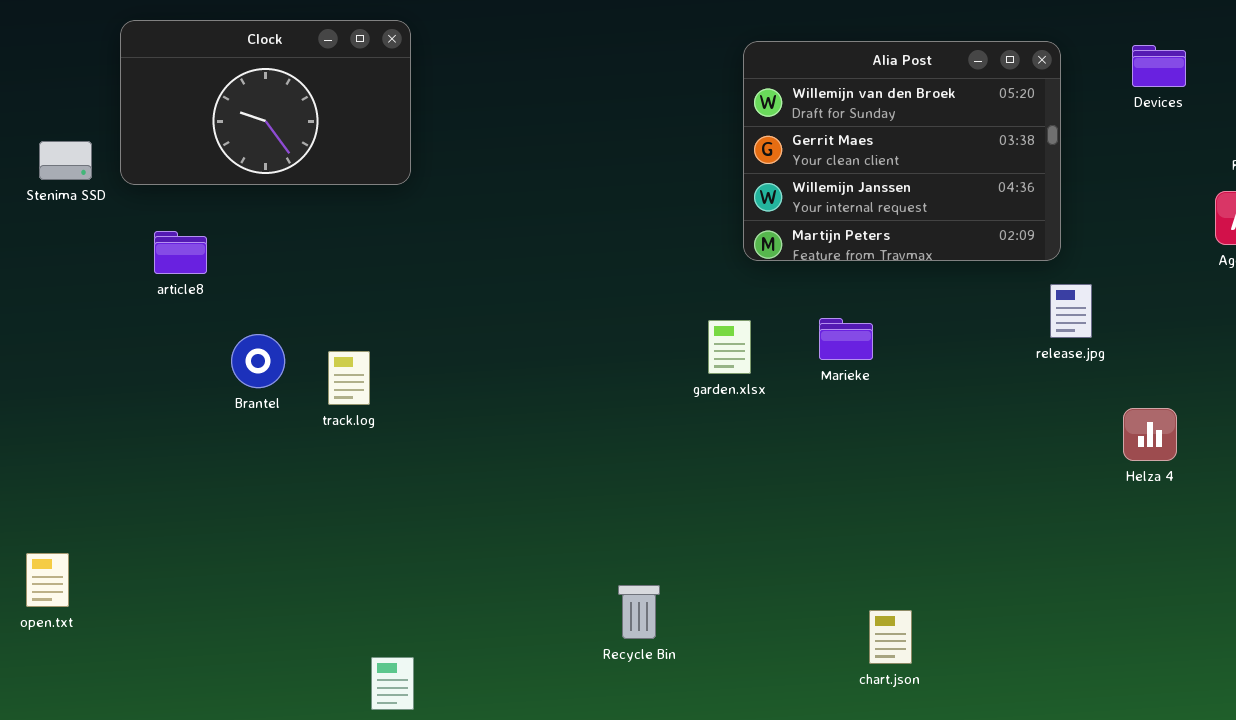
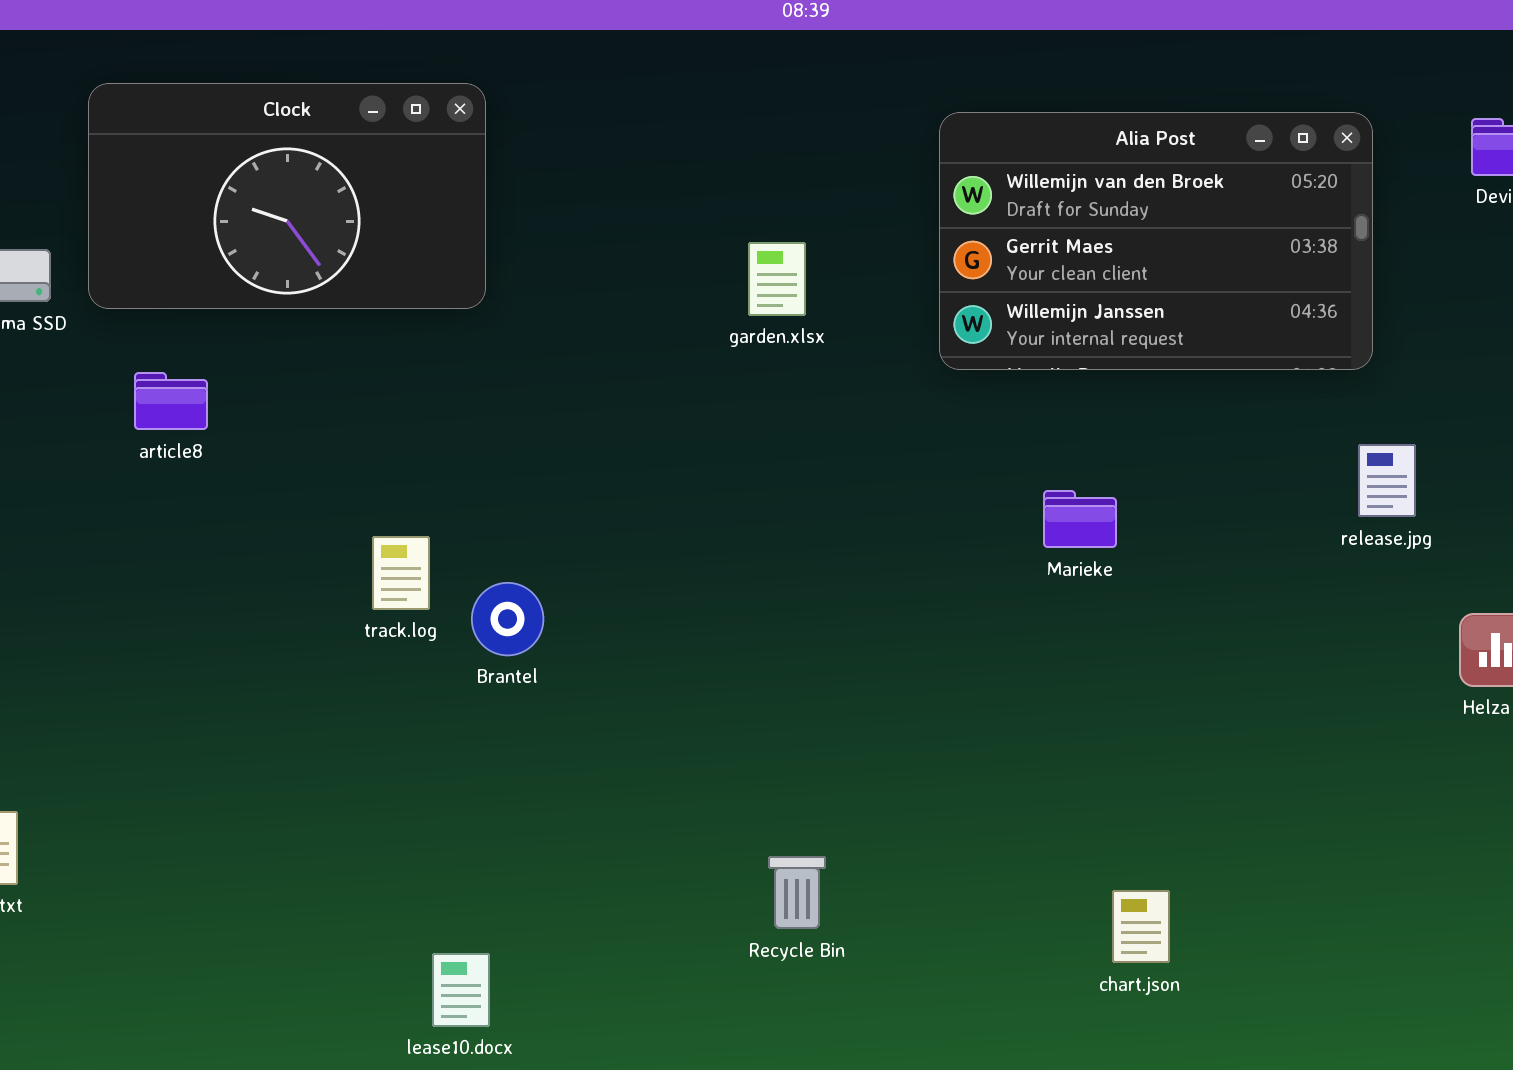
Alia Post: [743,41,1061,261] -> [939,112,1373,370], resized
garden.xlsx: [708,320,751,374] -> [748,242,806,316], moved
Brantel: [231,334,285,388] -> [471,582,544,656], moved

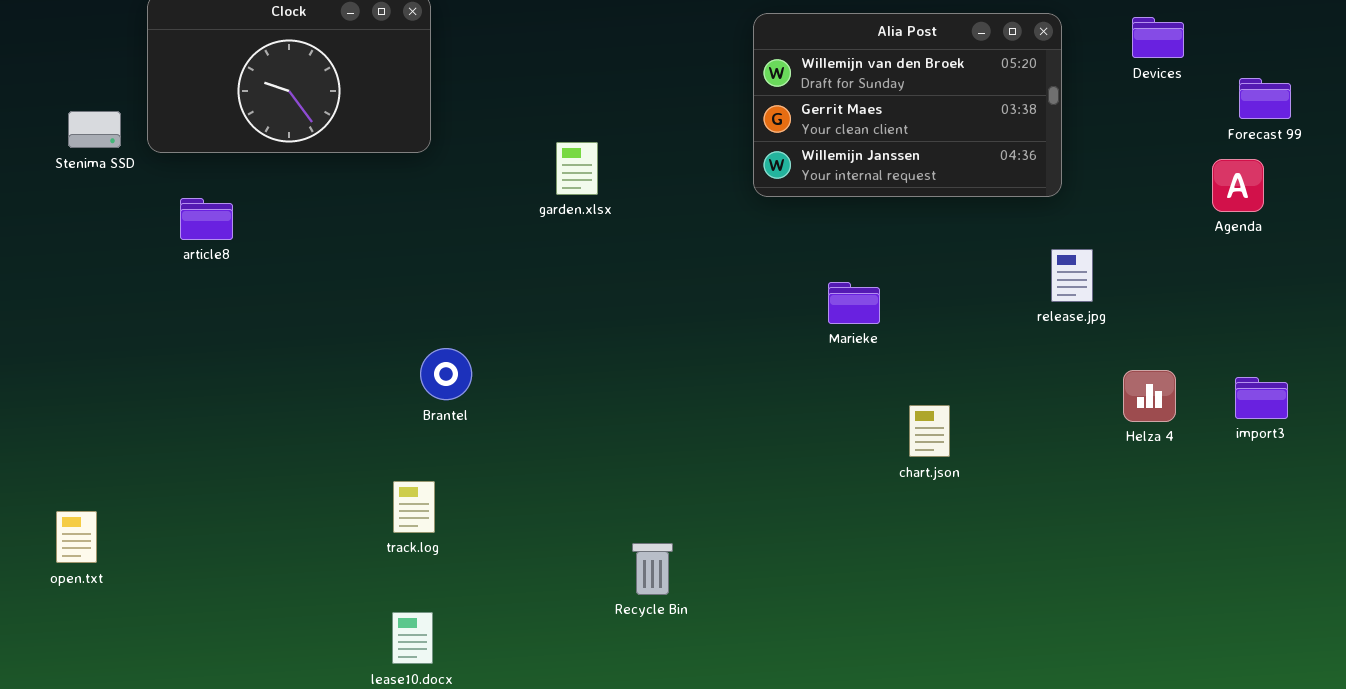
garden.xlsx: [748,242,806,316] -> [556,142,598,195], moved
track.log: [372,536,430,610] -> [393,481,435,533], moved
chart.json: [1112,890,1170,963] -> [909,405,950,457], moved

